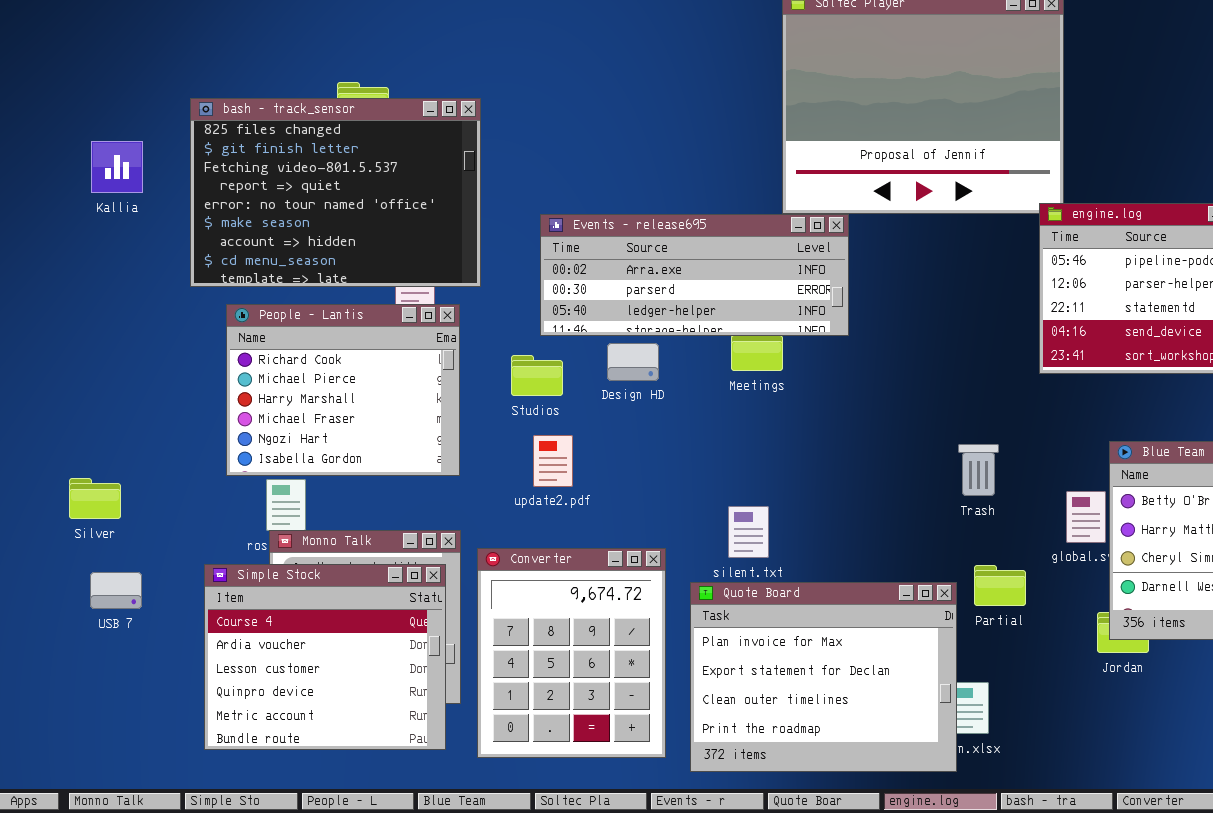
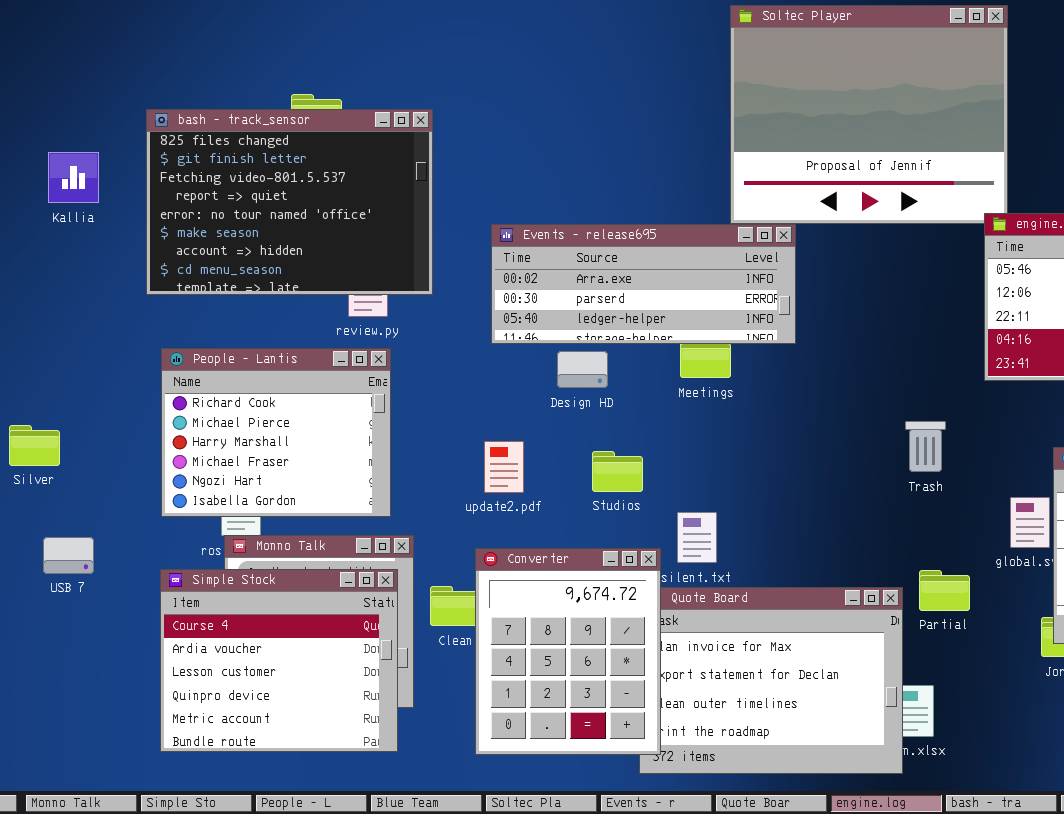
People - Lantis: [226,304,460,476] -> [161,348,391,517], moved
Studios: [511,355,563,396] -> [592,451,643,492], moved
Trash: [958,444,999,496] -> [905,421,946,472], moved
Silver: [69,478,121,519] -> [9,425,60,466], moved
Converter: [477,548,666,758] -> [475,548,661,755], moved
USB 7: [90,572,142,609] -> [43,537,94,574], moved

